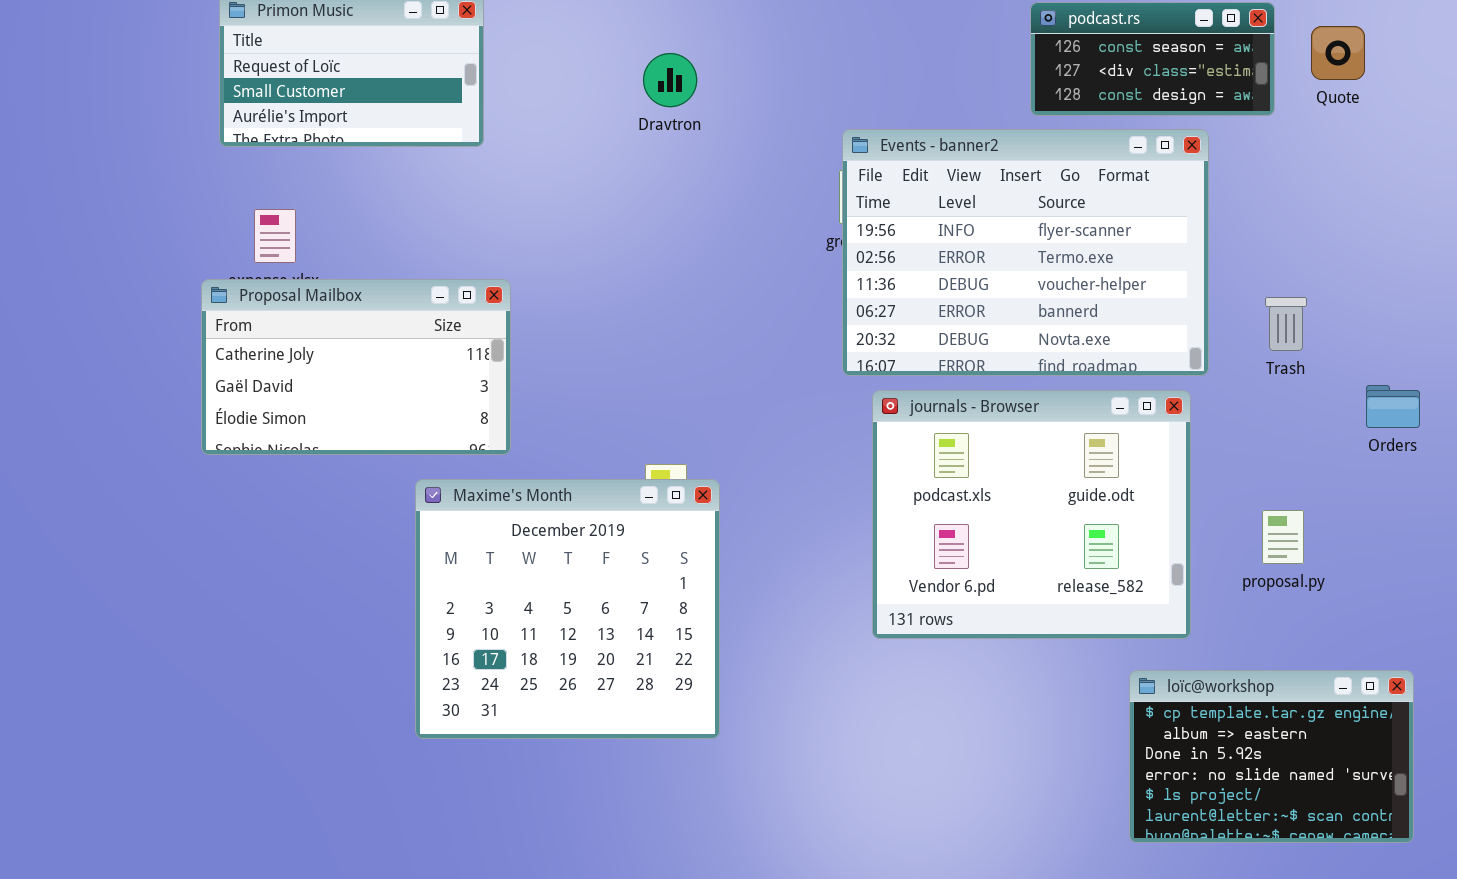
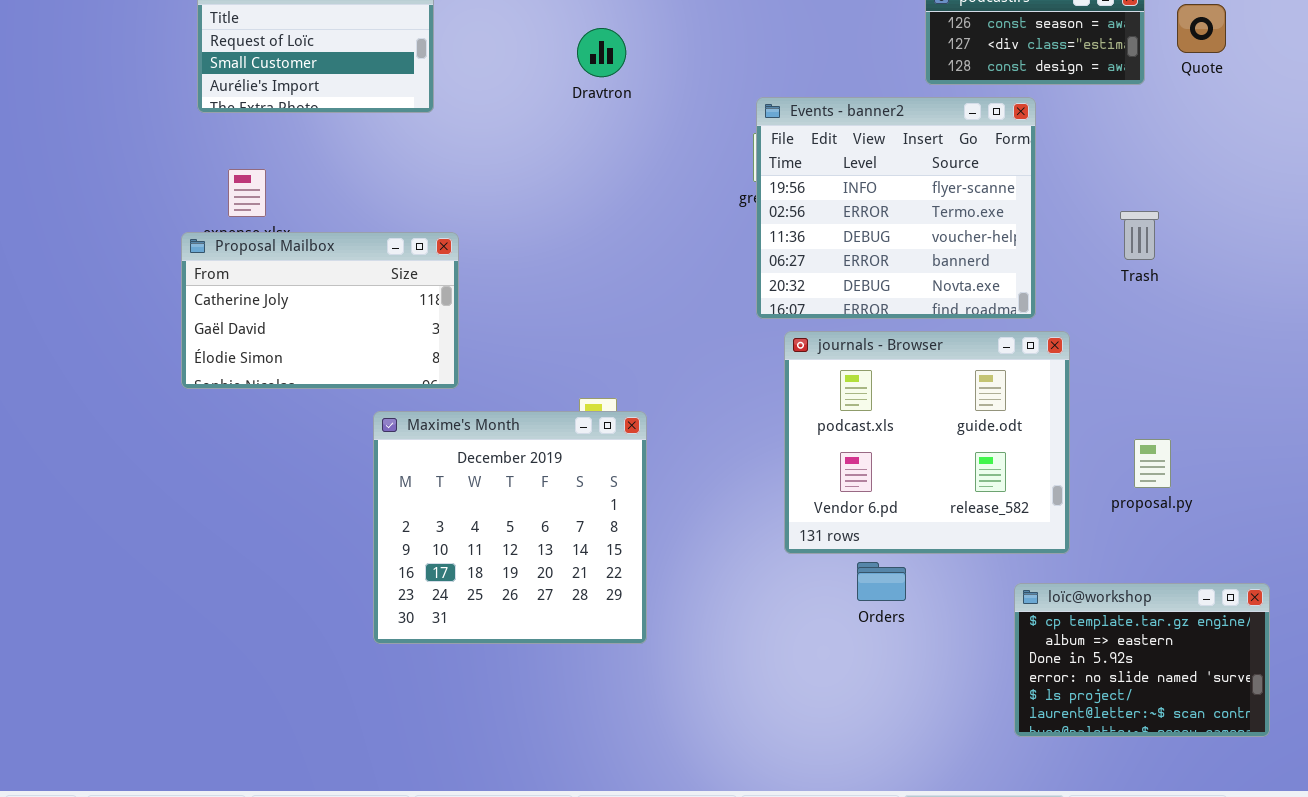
Events - banner2: [842,129,1209,376] -> [756,97,1036,319], resized
Trash: [1265,297,1307,351] -> [1120,211,1159,260], moved
Orders: [1366,385,1420,428] -> [857,562,906,601], moved

